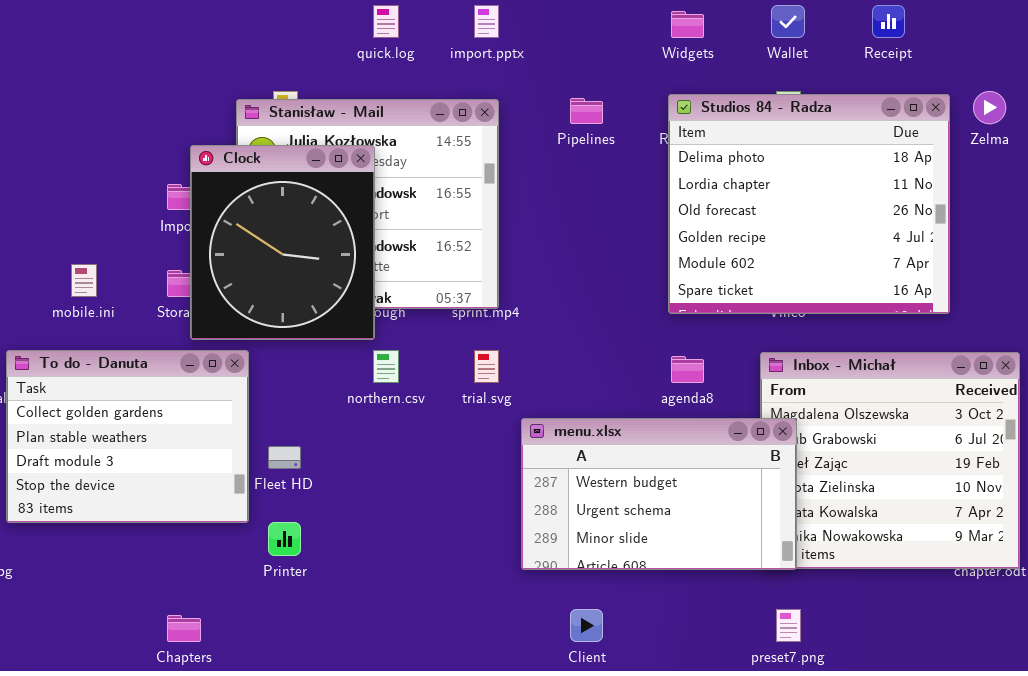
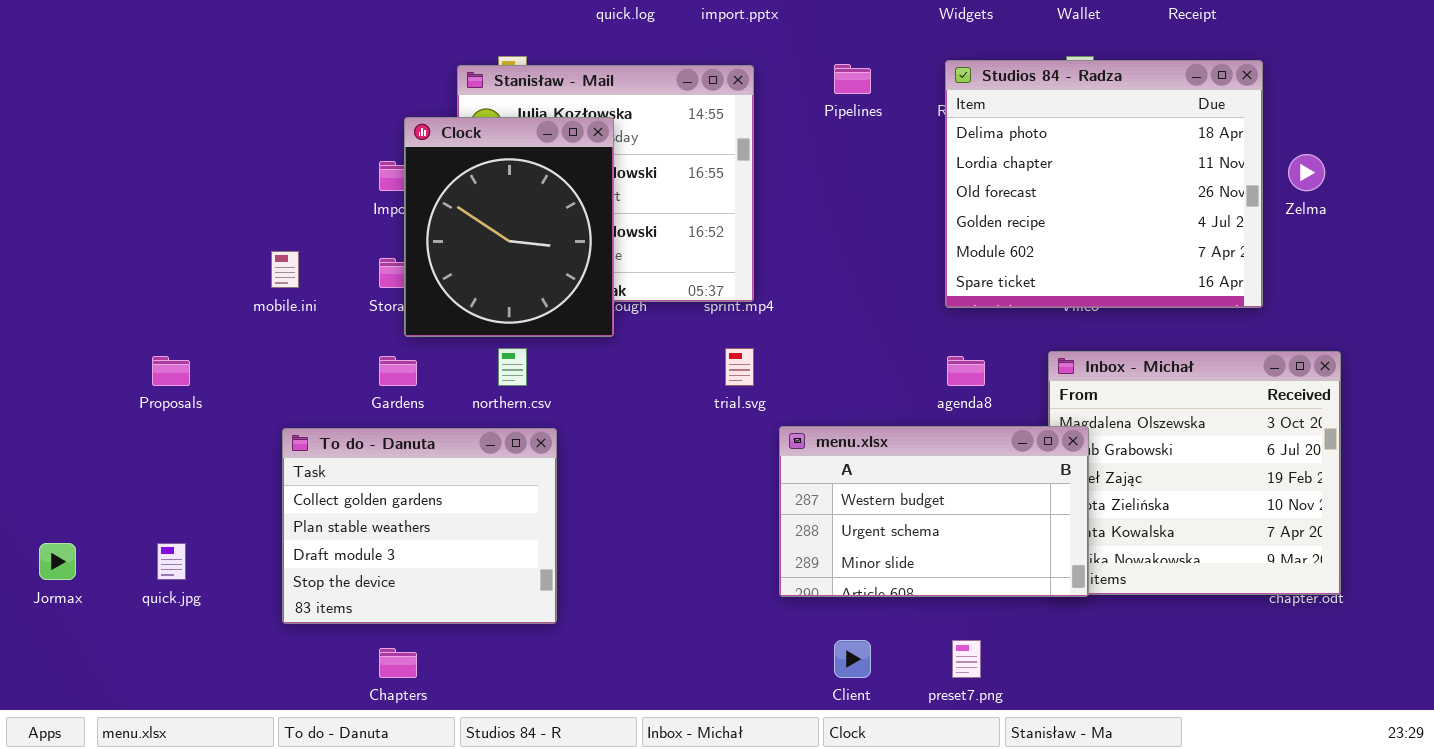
Zelma: [973,91,1006,124] -> [1288,154,1325,191], moved
To do - Danuta: [6,350,249,523] -> [282,428,557,624], moved
northern.csv: [373,350,399,383] -> [498,348,527,386], moved
preset7.png: [776,609,801,642] -> [952,640,981,678], moved

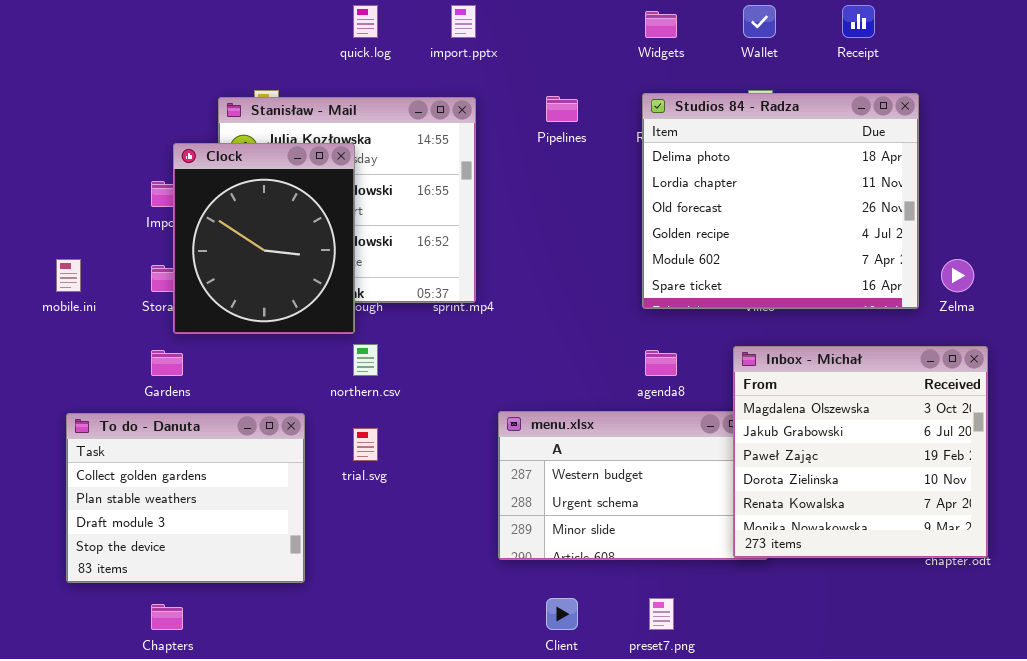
Zelma: [1288,154,1325,191] -> [941,259,974,292], moved
northern.csv: [498,348,527,386] -> [353,344,378,376], moved
trial.svg: [725,348,754,386] -> [353,428,378,461], moved
Inbox - Michał: [1048,351,1341,595] -> [733,346,988,558], raised

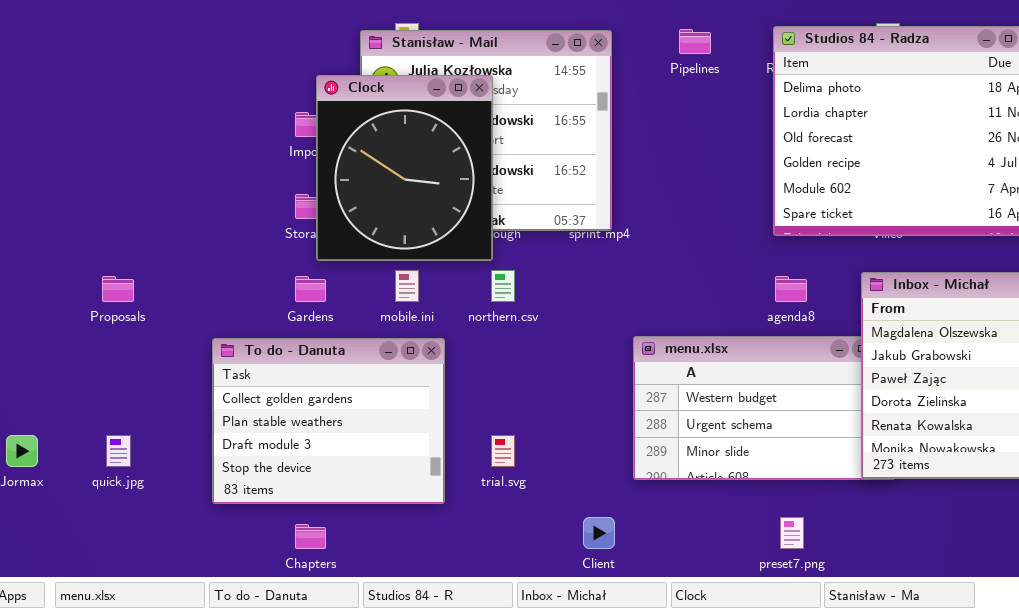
mobile.ini: [56,259,81,292] -> [395,270,419,302], moved
trial.svg: [353,428,378,461] -> [491,435,515,467], moved
Client: [546,598,578,630] -> [583,517,615,549], moved

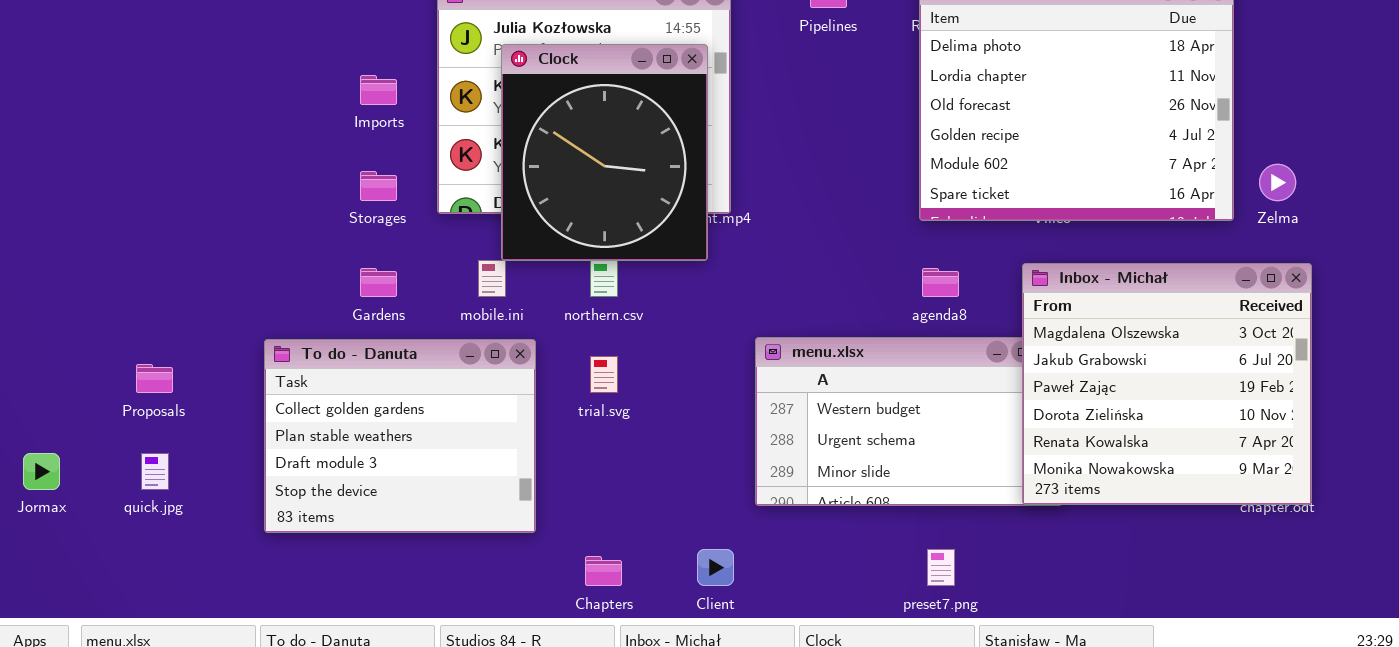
Clock: [316,75,493,261] -> [501,44,708,261], moved
Proposals: [102,276,134,302] -> [136,364,173,393], moved
trial.svg: [491,435,515,467] -> [590,356,618,393], moved
Chapters: [295,524,326,549] -> [585,556,622,586], moved

